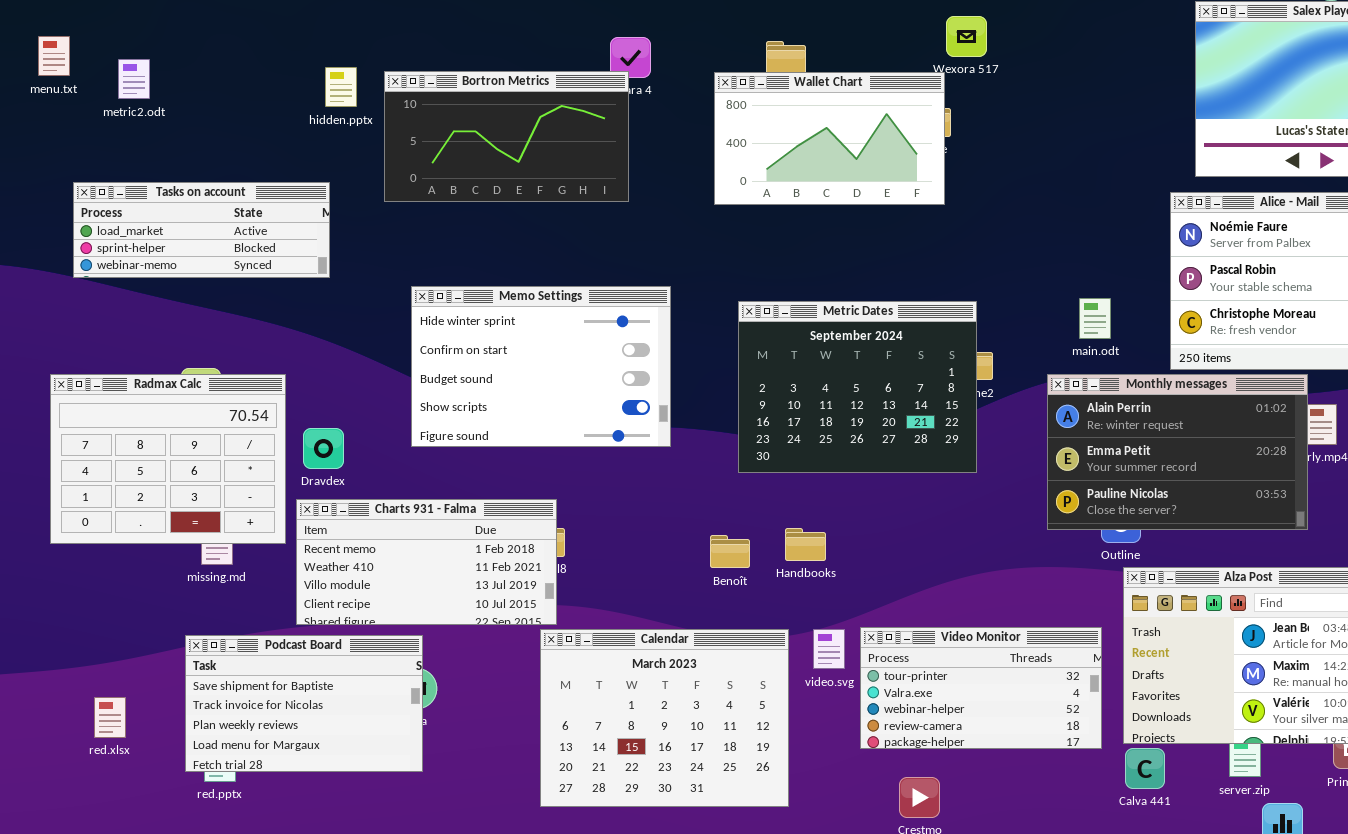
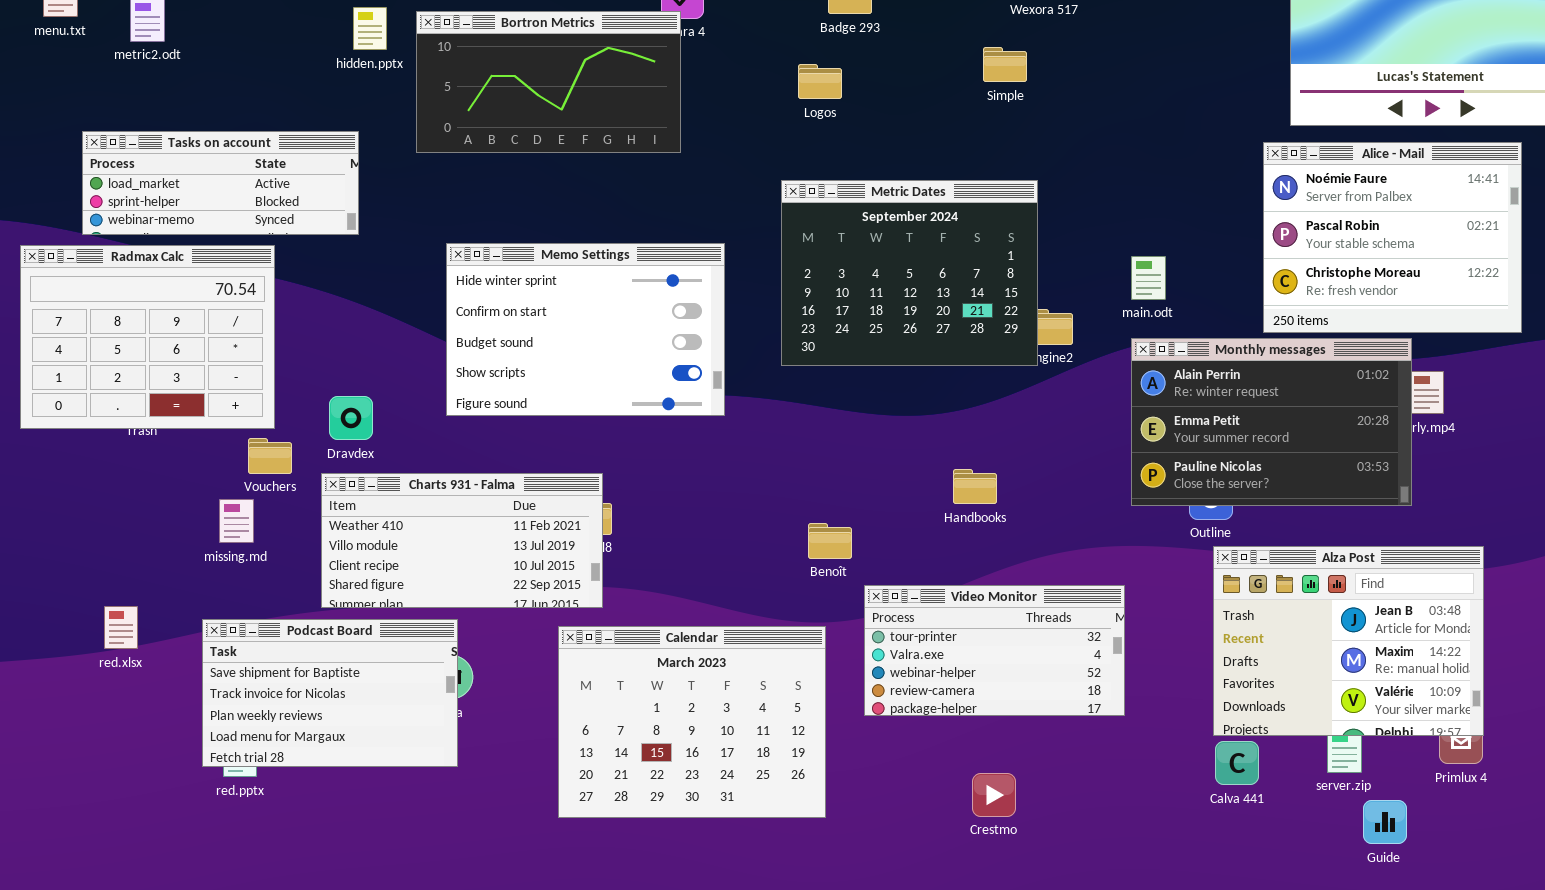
Wallet Chart: [714,72,945,205] -> none, closed
main.odt: [1079,298,1111,339] -> [1131,256,1166,300], moved
Metric Dates: [738,301,977,473] -> [781,180,1038,366], moved
Radmax Calc: [50,374,286,544] -> [20,245,275,429], moved
Charts 931 - Falma: [296,499,557,625] -> [321,473,603,608], scrolled down 1 row
Handbooks: [785,528,826,561] -> [953,469,997,504], moved
Benoît: [710,535,750,568] -> [808,523,852,559], moved
Video Monitor: [860,627,1102,749] -> [864,585,1125,716], moved
Calendar: [540,629,789,807] -> [558,626,826,818], moved
red.xlsx: [94,697,126,738] -> [104,606,138,649], moved

